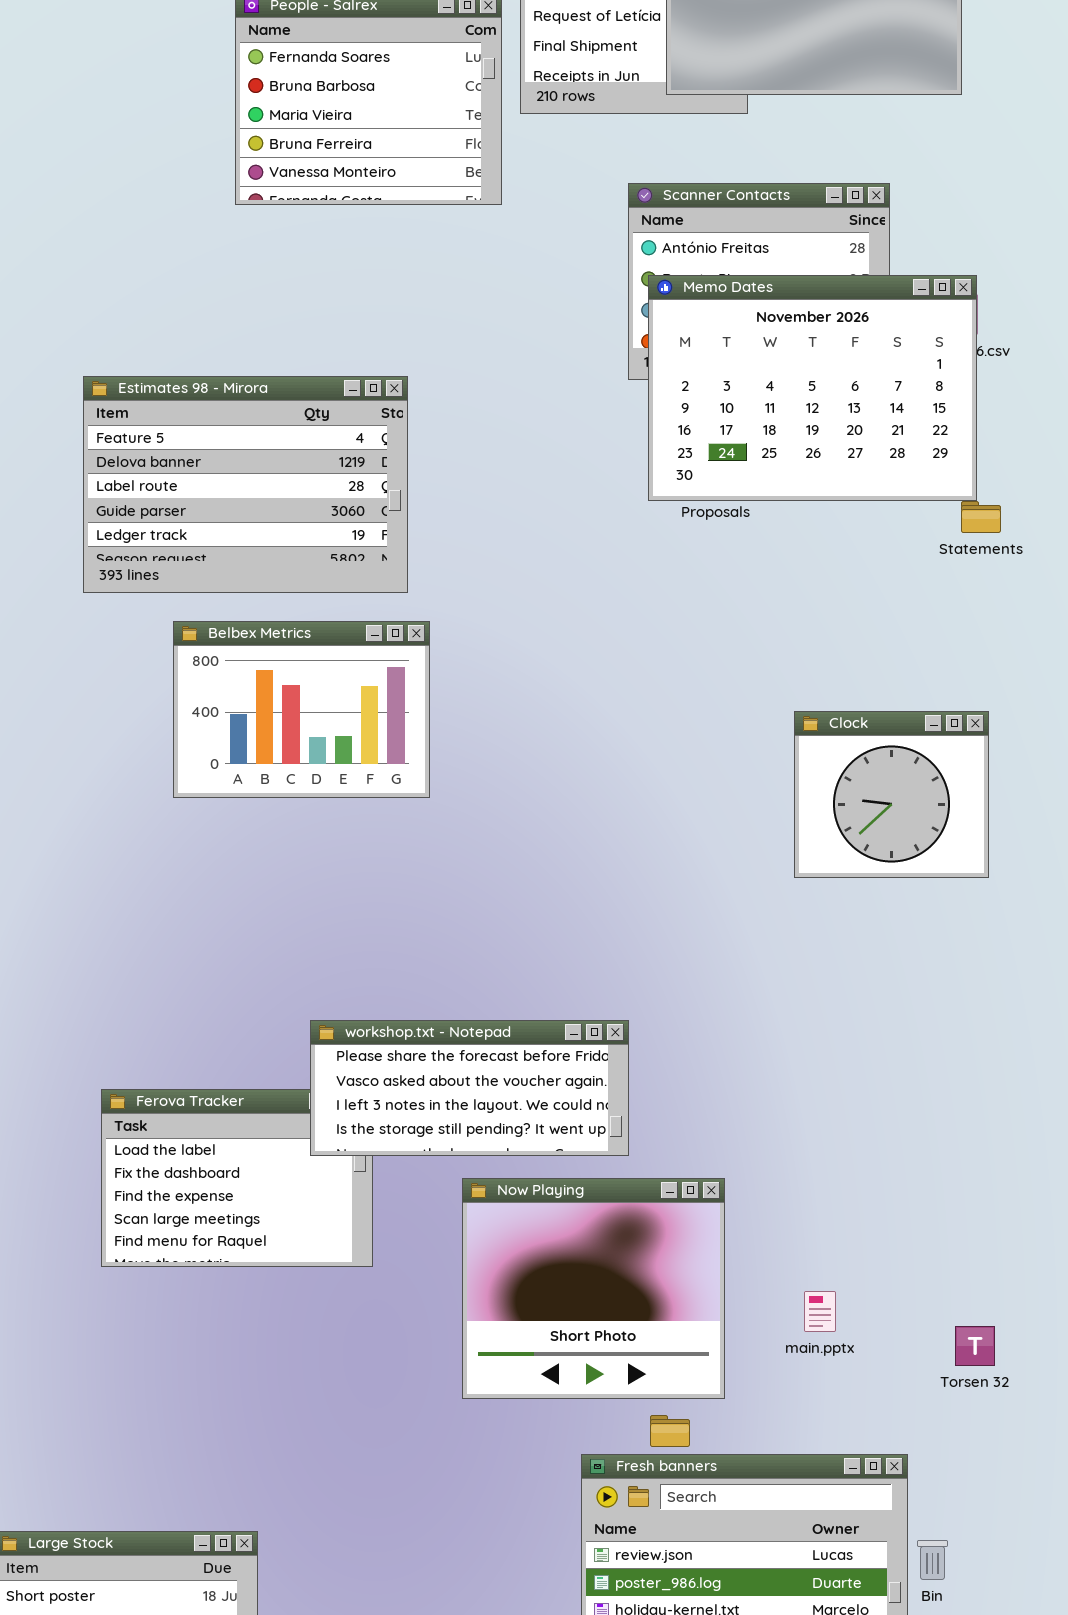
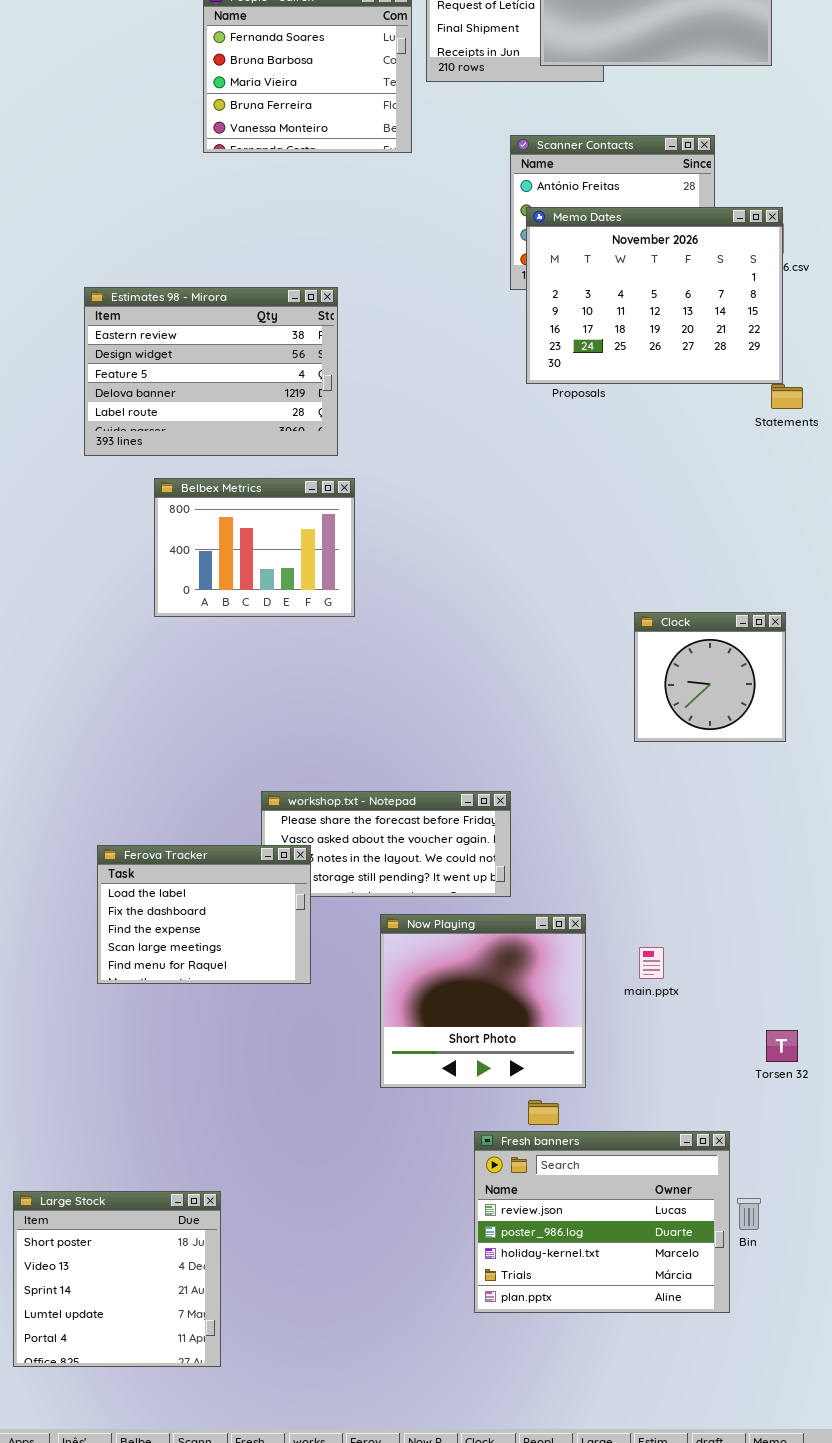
Estimates 98 - Mirora: [83,376,408,593] -> [84,287,338,456], scrolled up 2 rows
Clock: [794,711,989,878] -> [634,612,786,742], moved
Ferova Tracker: [101,1089,373,1267] -> [97,845,311,984], raised
main.pptx: [804,1291,836,1332] -> [639,947,664,979], moved

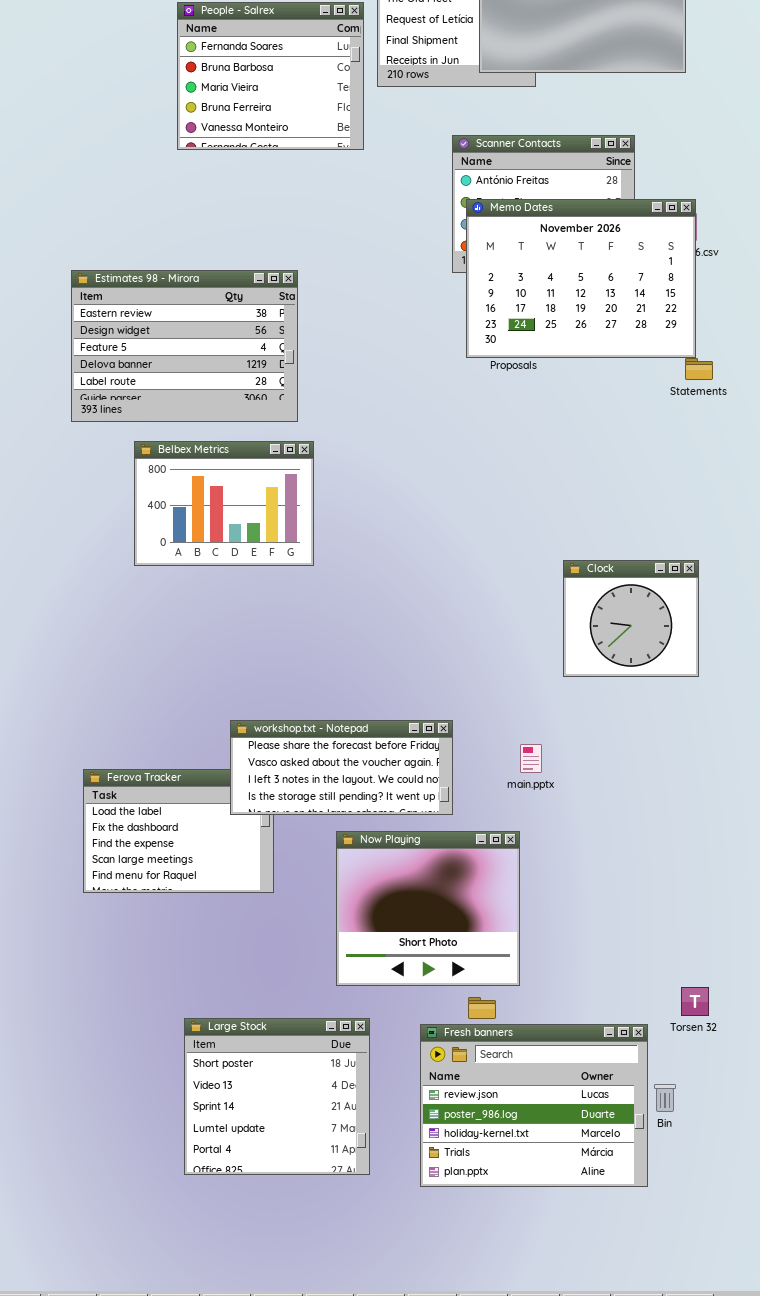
workshop.txt - Notepad: [261,791,511,897] -> [230,720,453,815], raised
main.pptx: [639,947,664,979] -> [520,744,542,773], moved
Torsen 32: [766,1030,798,1062] -> [681,987,709,1016], moved
Large Stock: [13,1191,221,1367] -> [184,1018,370,1175], moved

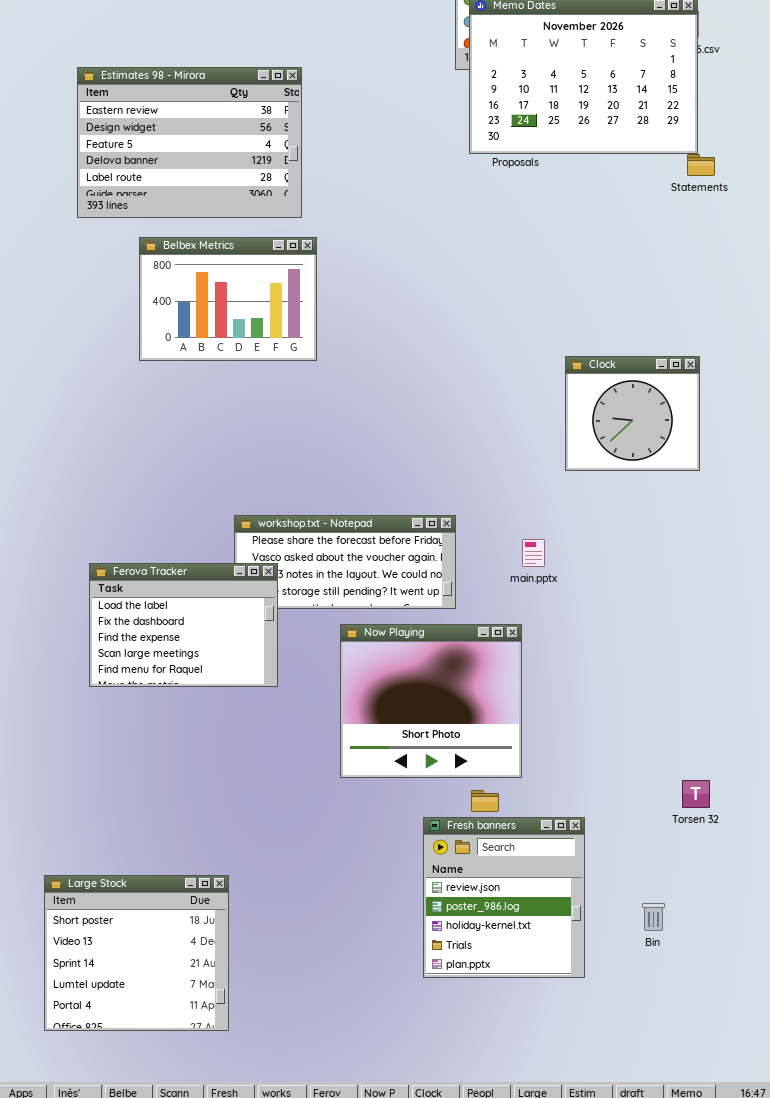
Ferova Tracker: [83,769,274,893] -> [89,563,278,687], raised
Large Stock: [184,1018,370,1175] -> [44,875,229,1031], moved
Fresh banners: [420,1024,648,1187] -> [423,817,585,978], resized
Bin: [654,1084,676,1112] -> [642,903,665,931], moved

